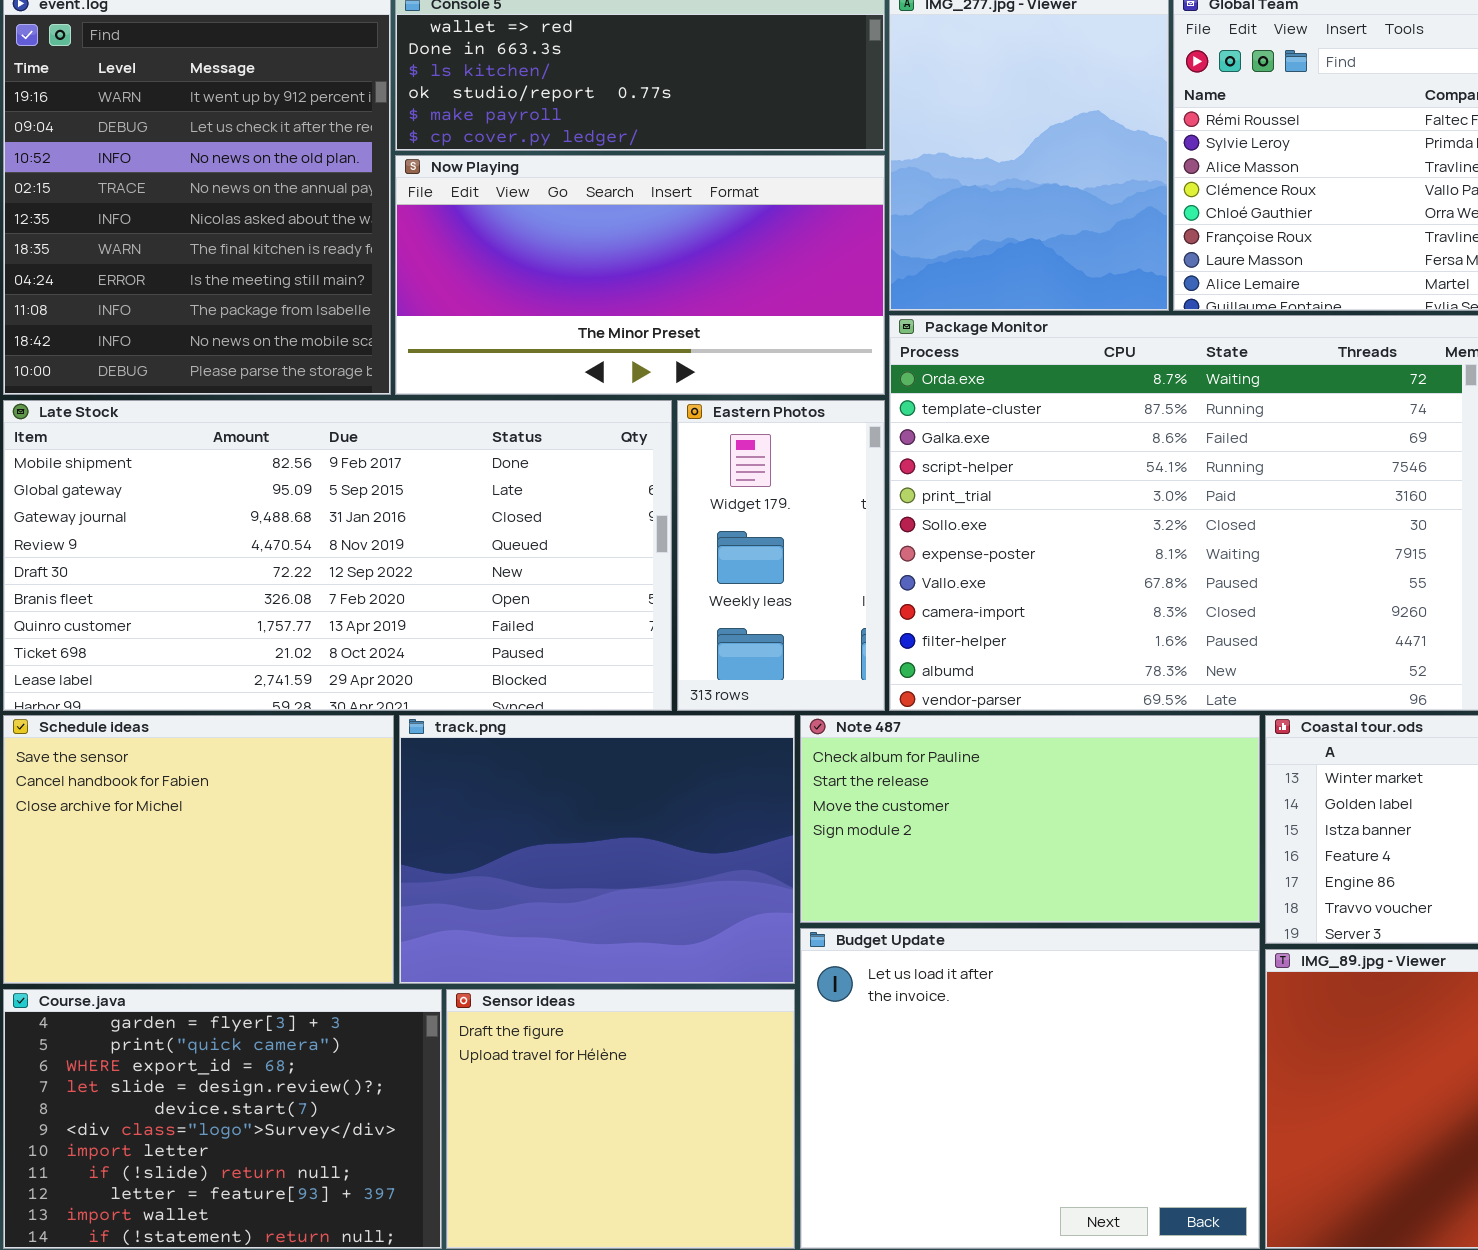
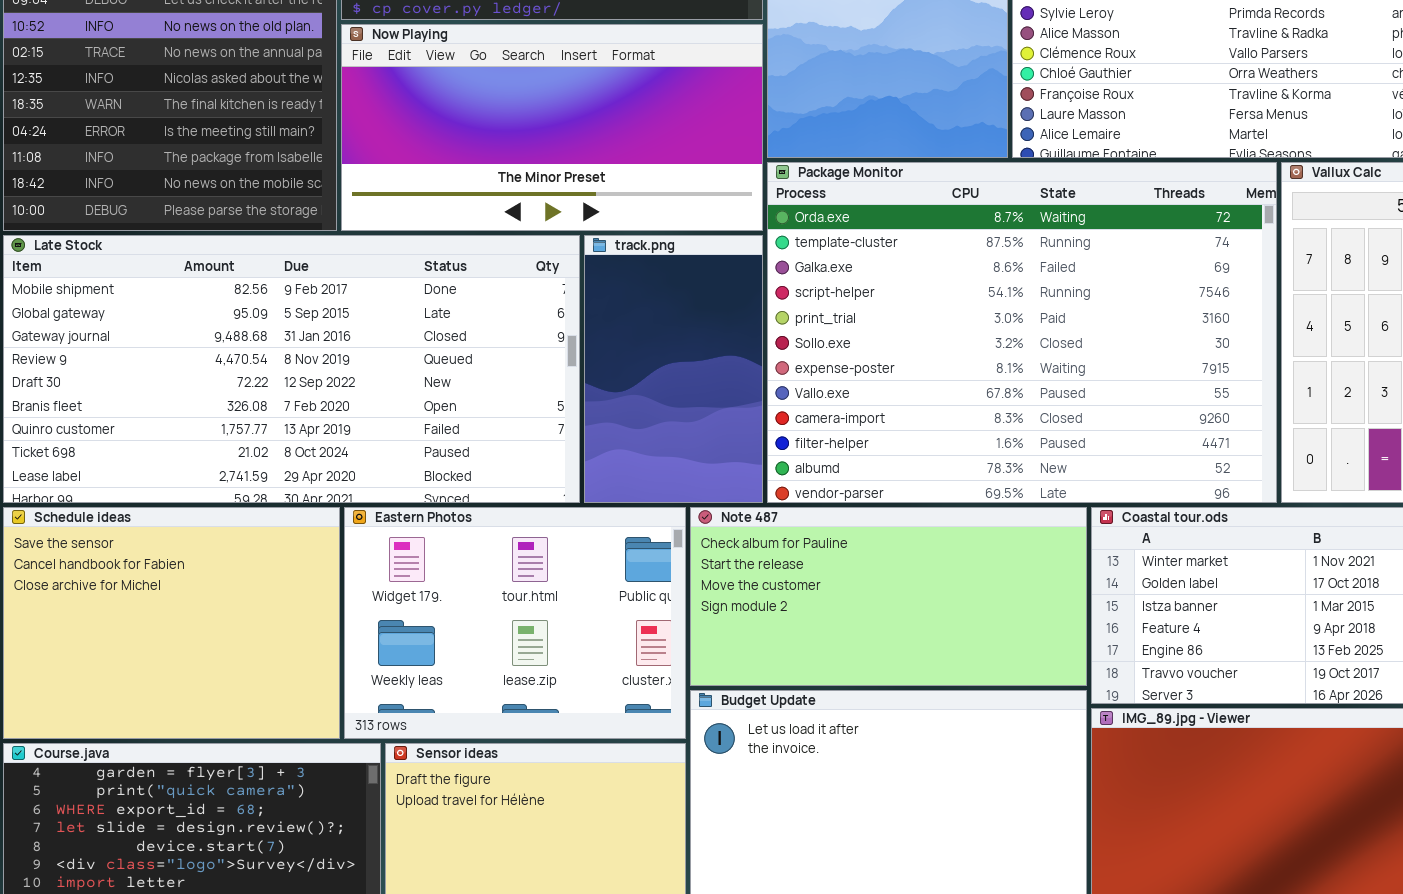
Eastern Photos: [677,400,885,711] -> [344,507,686,739], moved, resized
track.png: [399,715,795,984] -> [584,235,763,503], moved, resized

